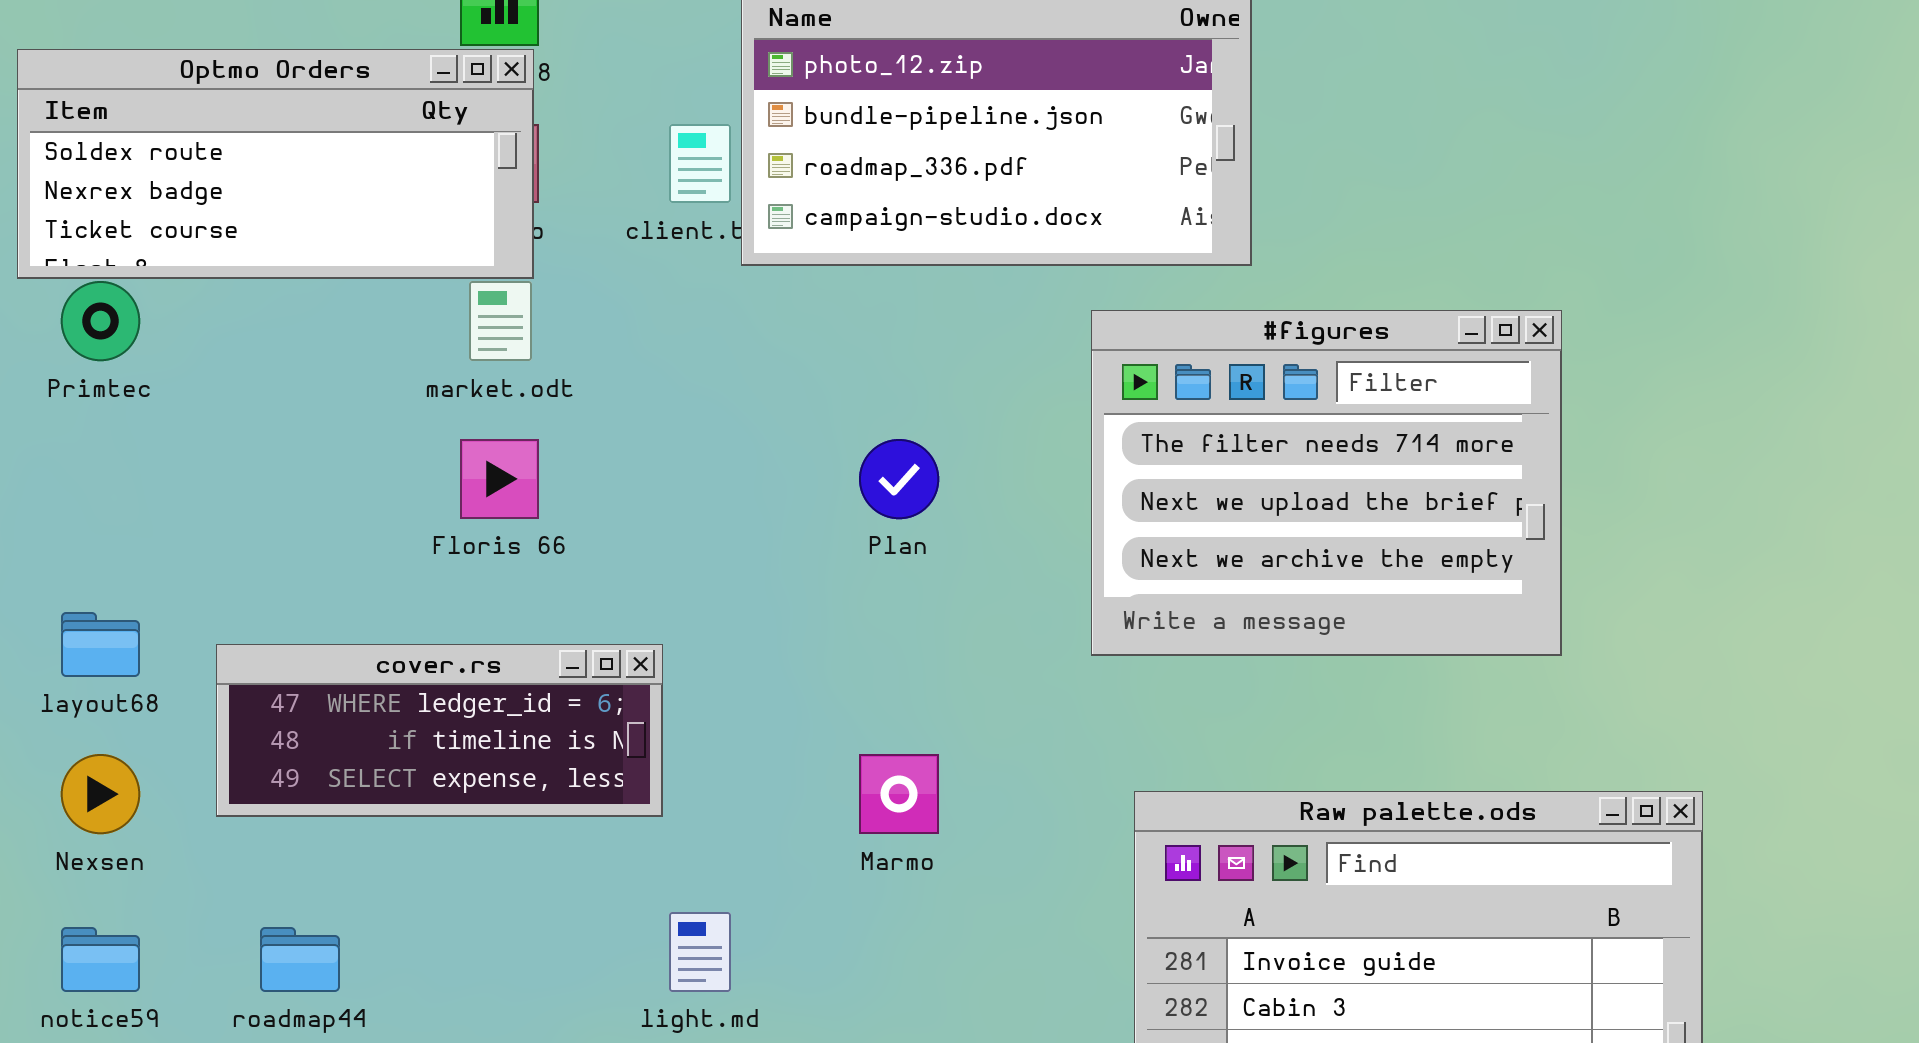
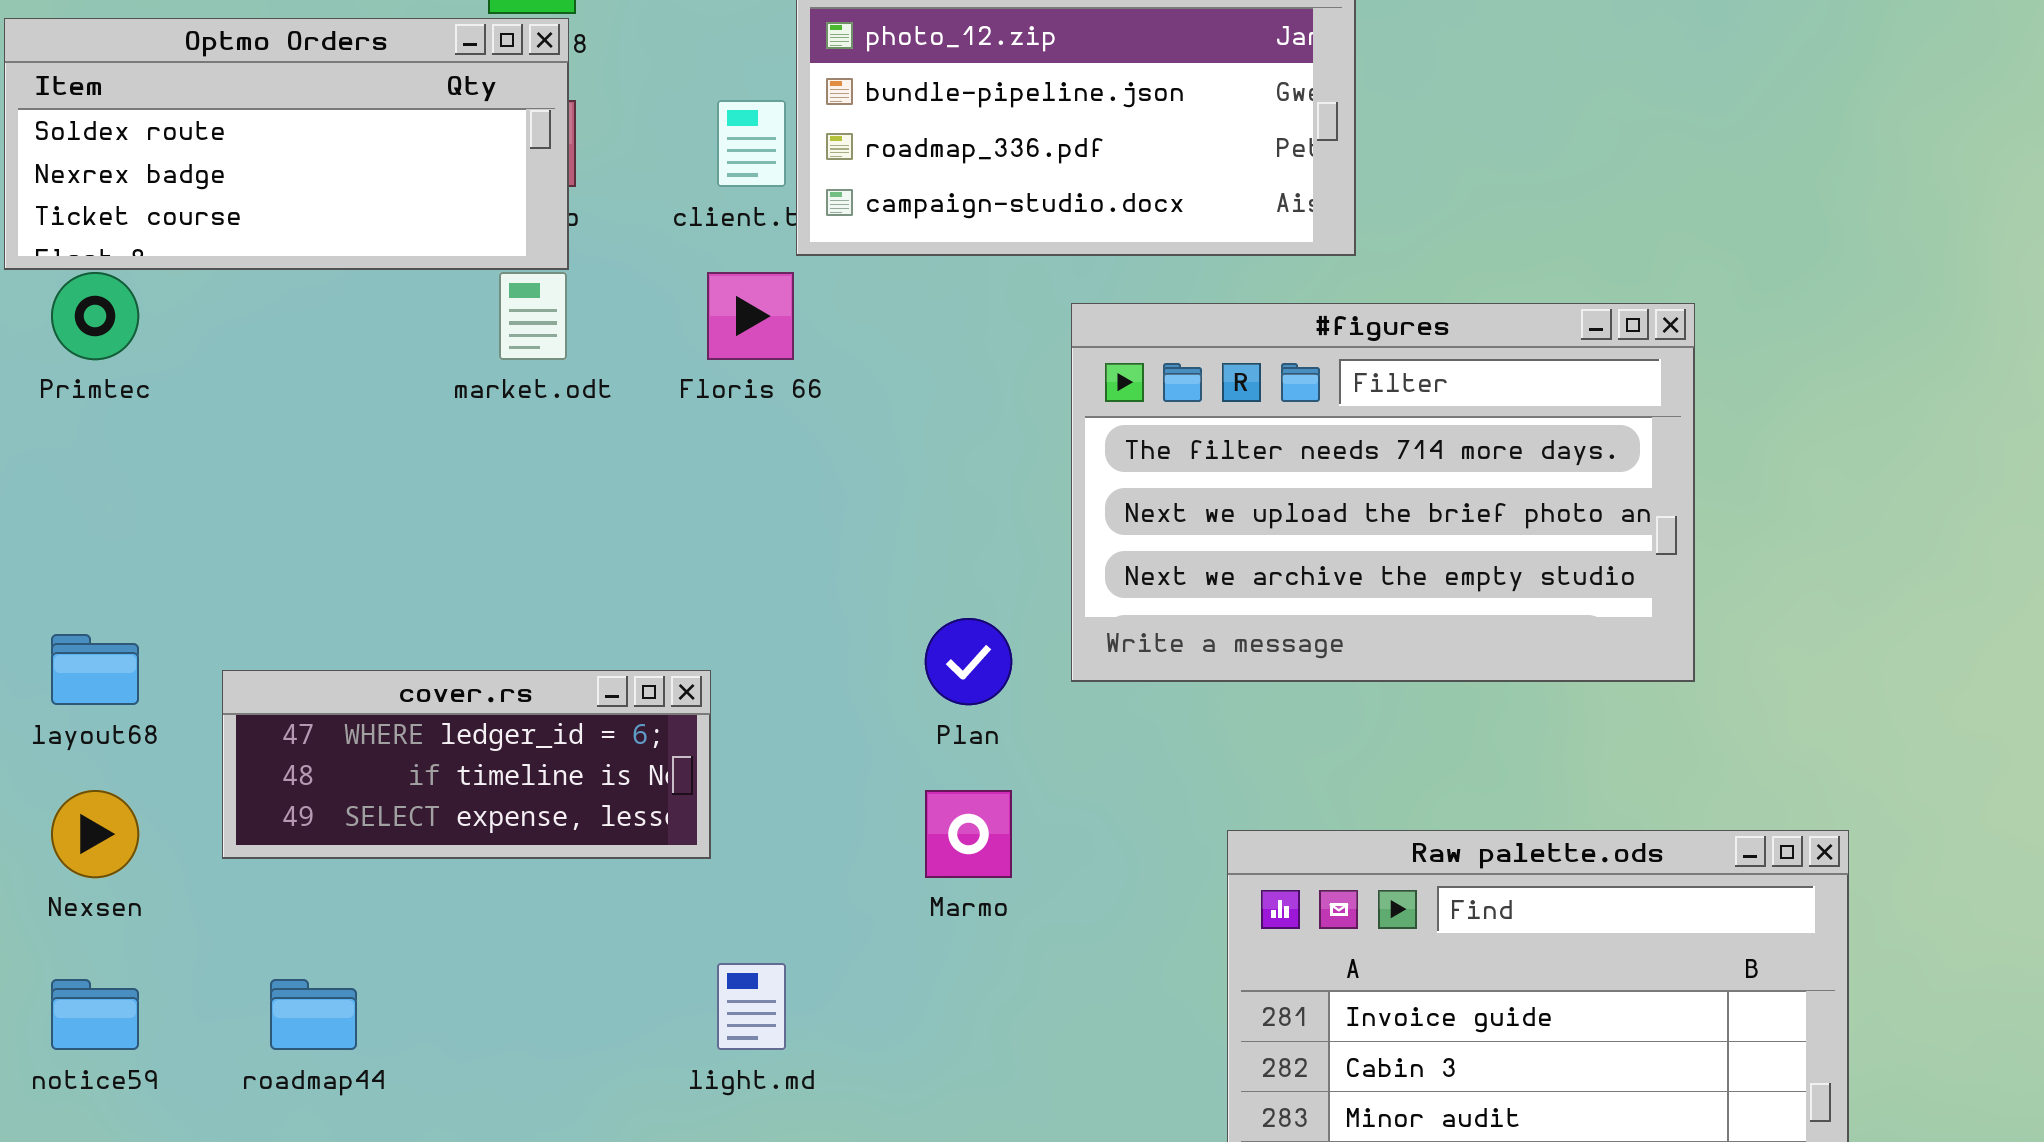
#figures: [1091,310,1562,656] -> [1071,303,1695,682], resized
Floris 66: [460,439,539,519] -> [707,272,794,360], moved
Plan: [859,439,939,519] -> [925,618,1012,705], moved

